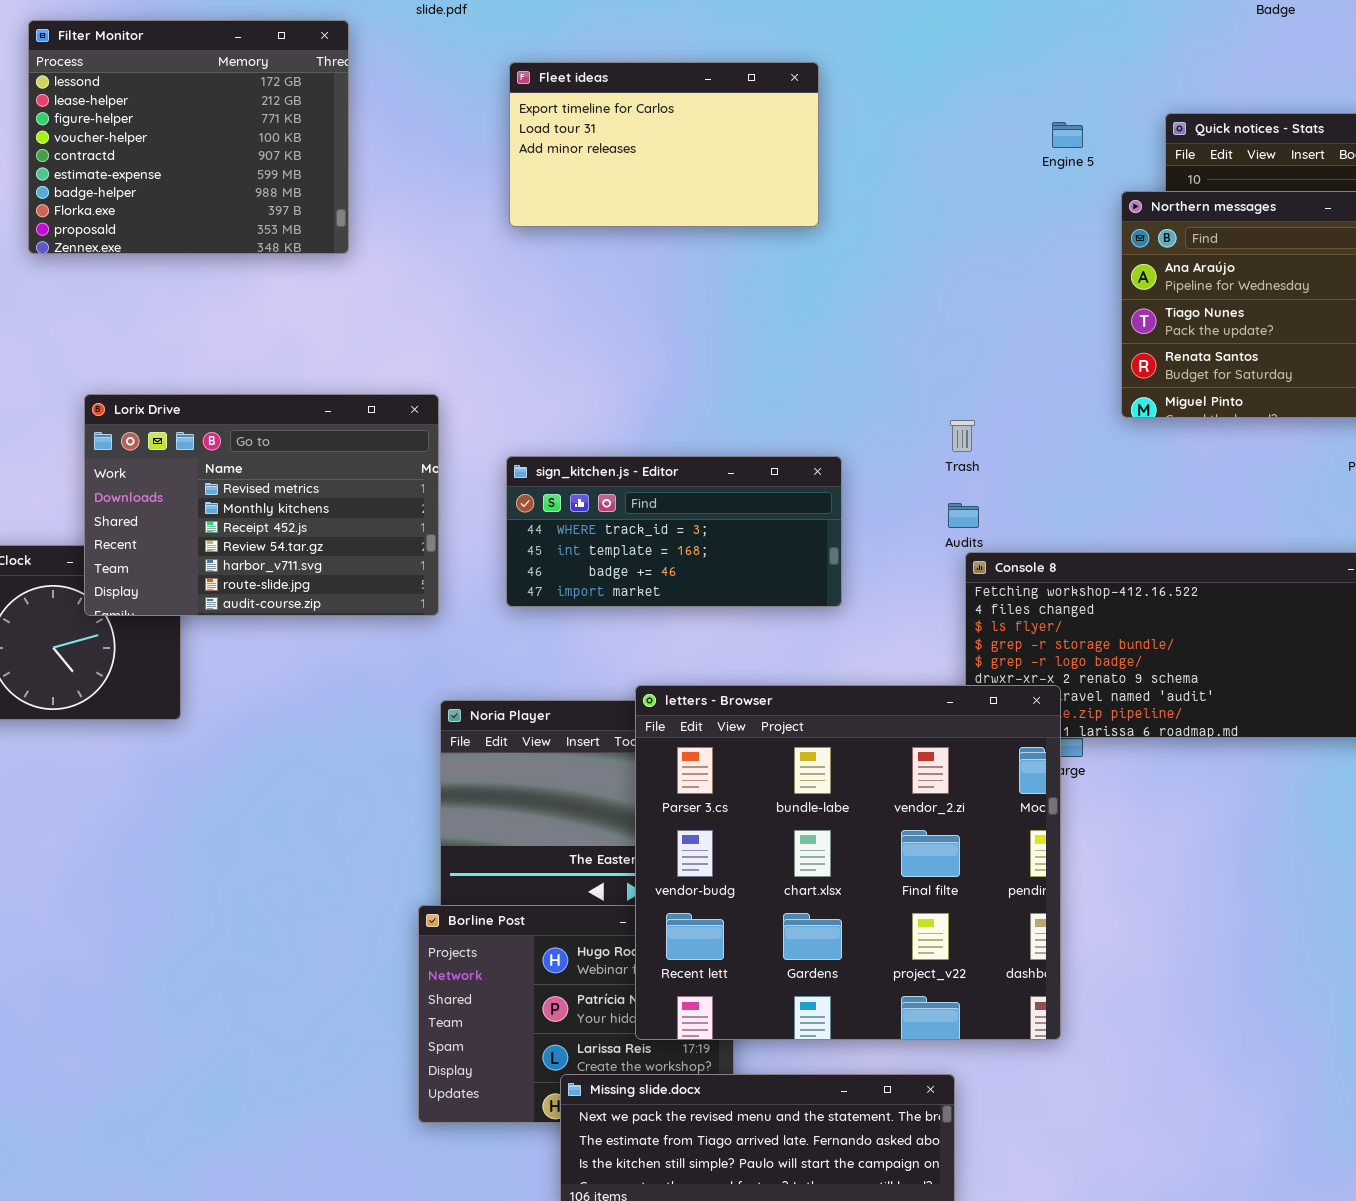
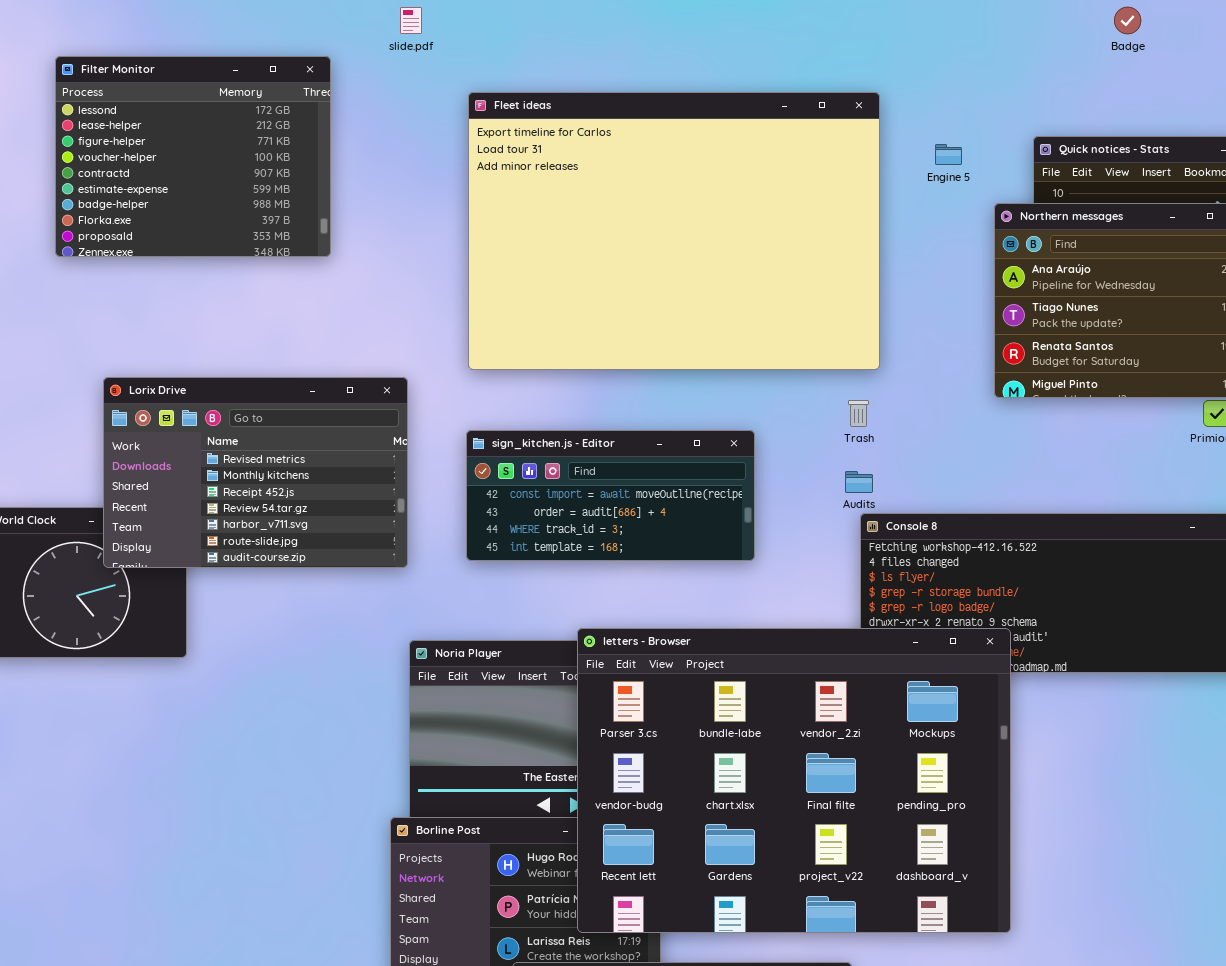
Fleet ideas: [509,62,819,227] -> [468,92,880,370], resized
sign_kitchen.js - Editor: [506,456,842,607] -> [466,430,755,561], scrolled up 2 rows
letters - Browser: [635,685,1061,1040] -> [577,628,1011,933], resized

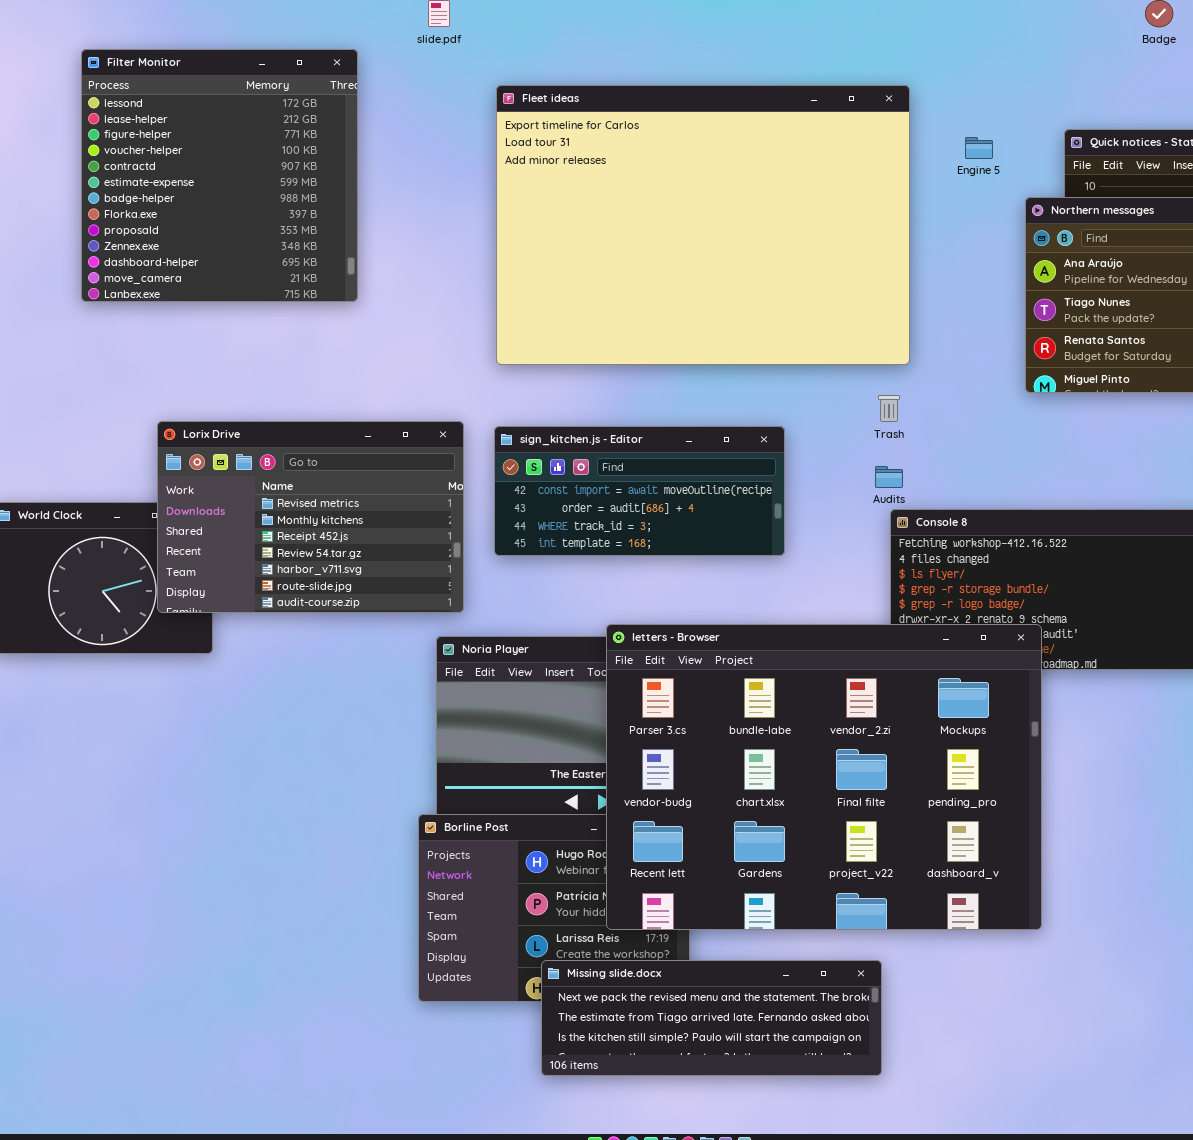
Filter Monitor: [55,56,331,257] -> [81,49,358,302], resized
Lorix Drive: [103,377,408,568] -> [157,421,464,613], moved

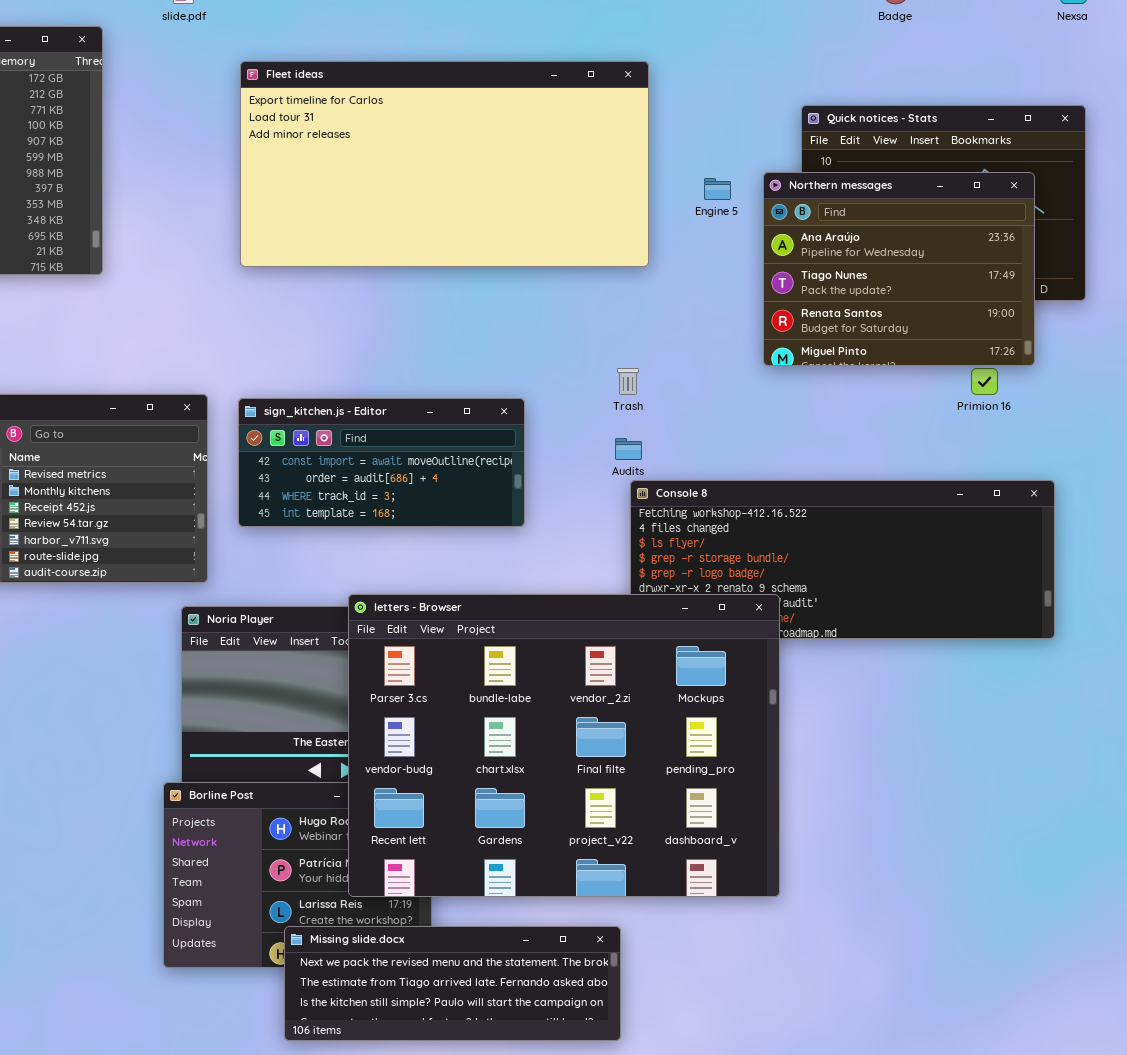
Fleet ideas: [496,85,910,365] -> [240,61,649,267], resized
Engine 5: [965,137,993,159] -> [704,178,731,200], moved

